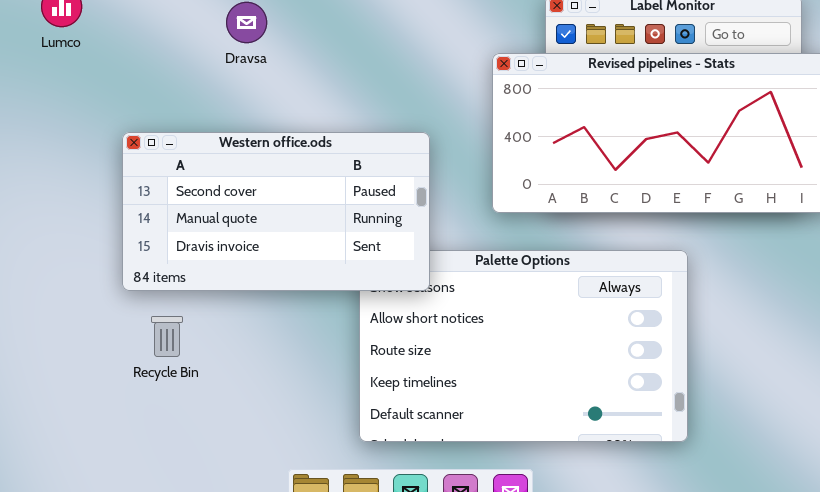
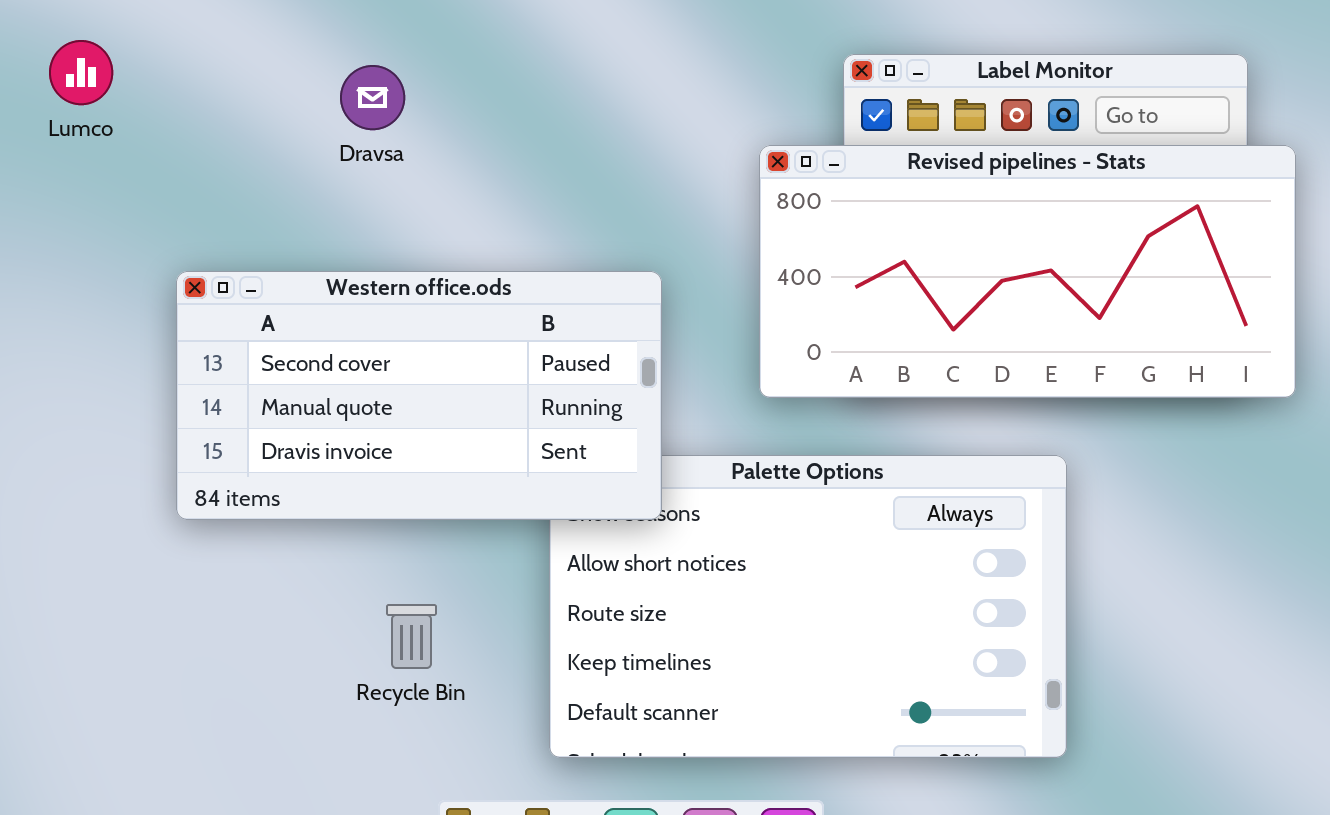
Recycle Bin: [151,316,183,357] -> [386,604,437,669], moved

